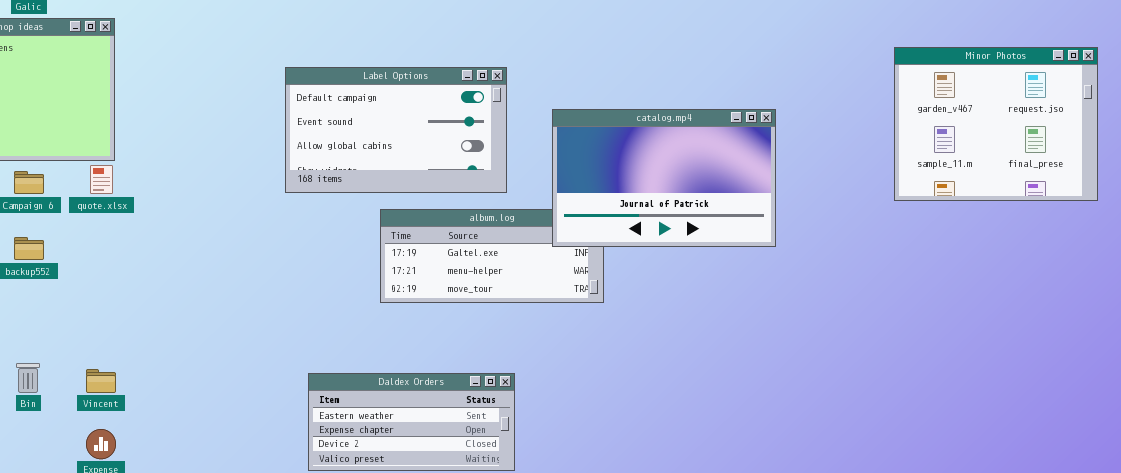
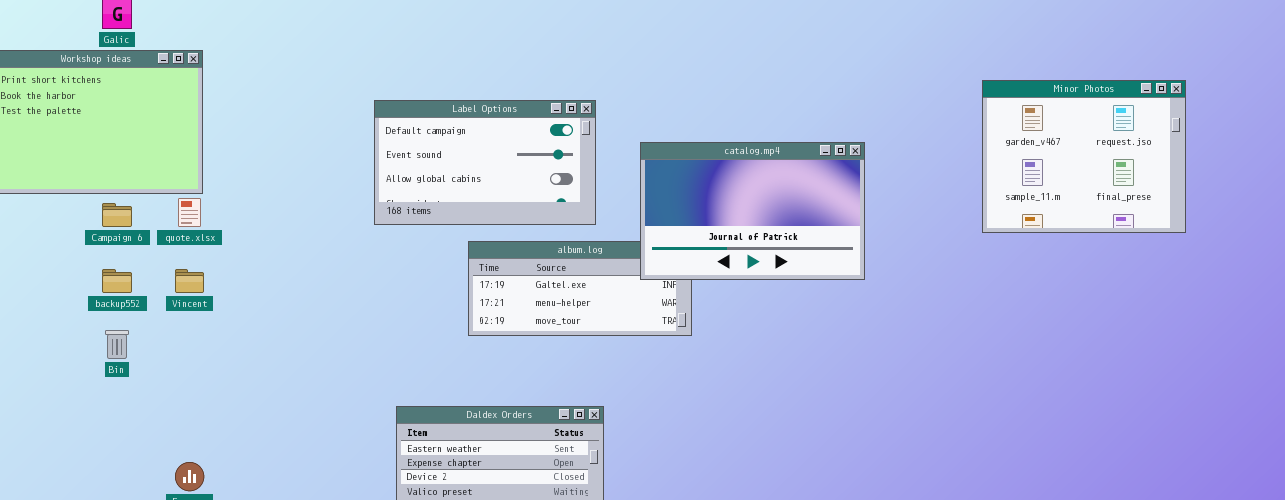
Bin: [16,363,40,393] -> [105,330,129,359], moved
Vincent: [86,369,116,393] -> [175,269,204,293], moved

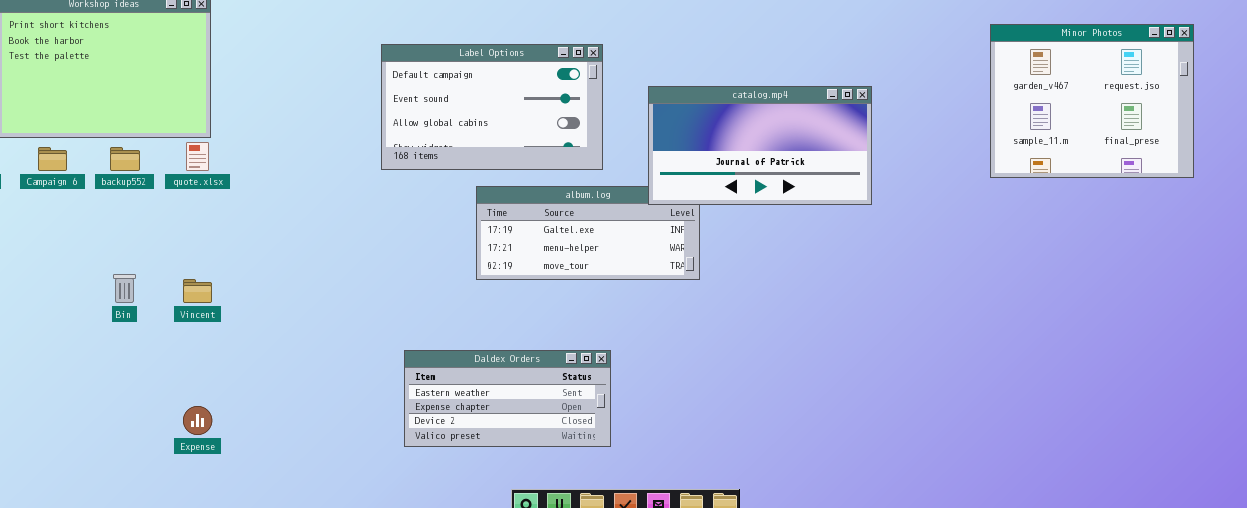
catalog.mp4: [640,142,865,280] -> [648,86,872,205], resized
Campaign 6: [102,203,132,227] -> [38,147,67,171], moved
backup552: [102,269,132,293] -> [110,147,140,171], moved
Vincent: [175,269,204,293] -> [183,279,212,303], moved

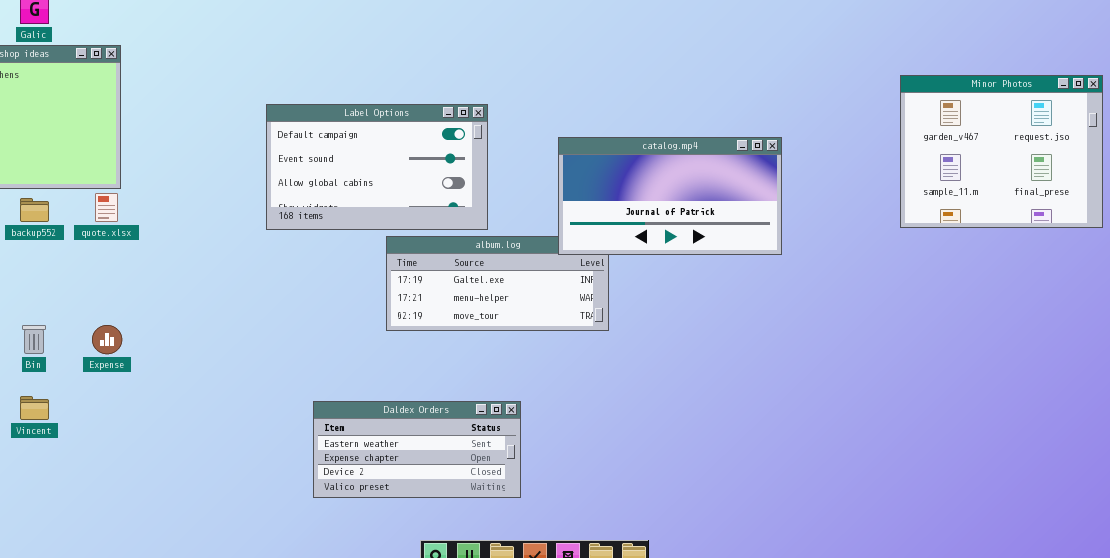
Label Options: [381,44,603,170] -> [266,104,488,230], moved
Vincent: [183,279,212,303] -> [20,396,49,420], moved
Expense: [183,406,212,435] -> [92,325,122,354], moved

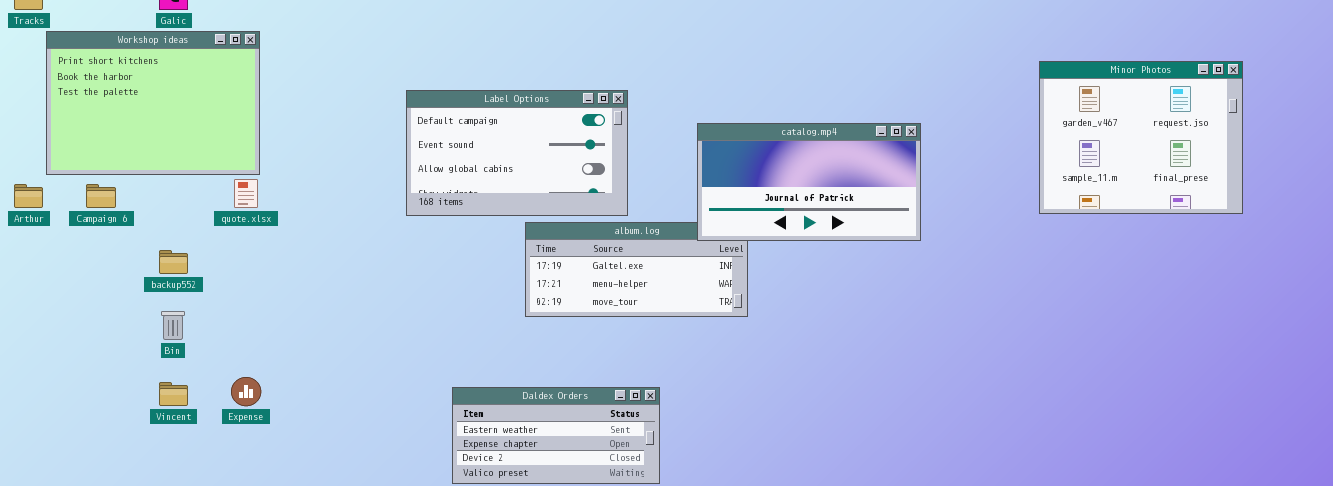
backup552: [20,198,49,222] -> [159,250,188,274], moved
Expense: [92,325,122,354] -> [231,377,261,406], moved

